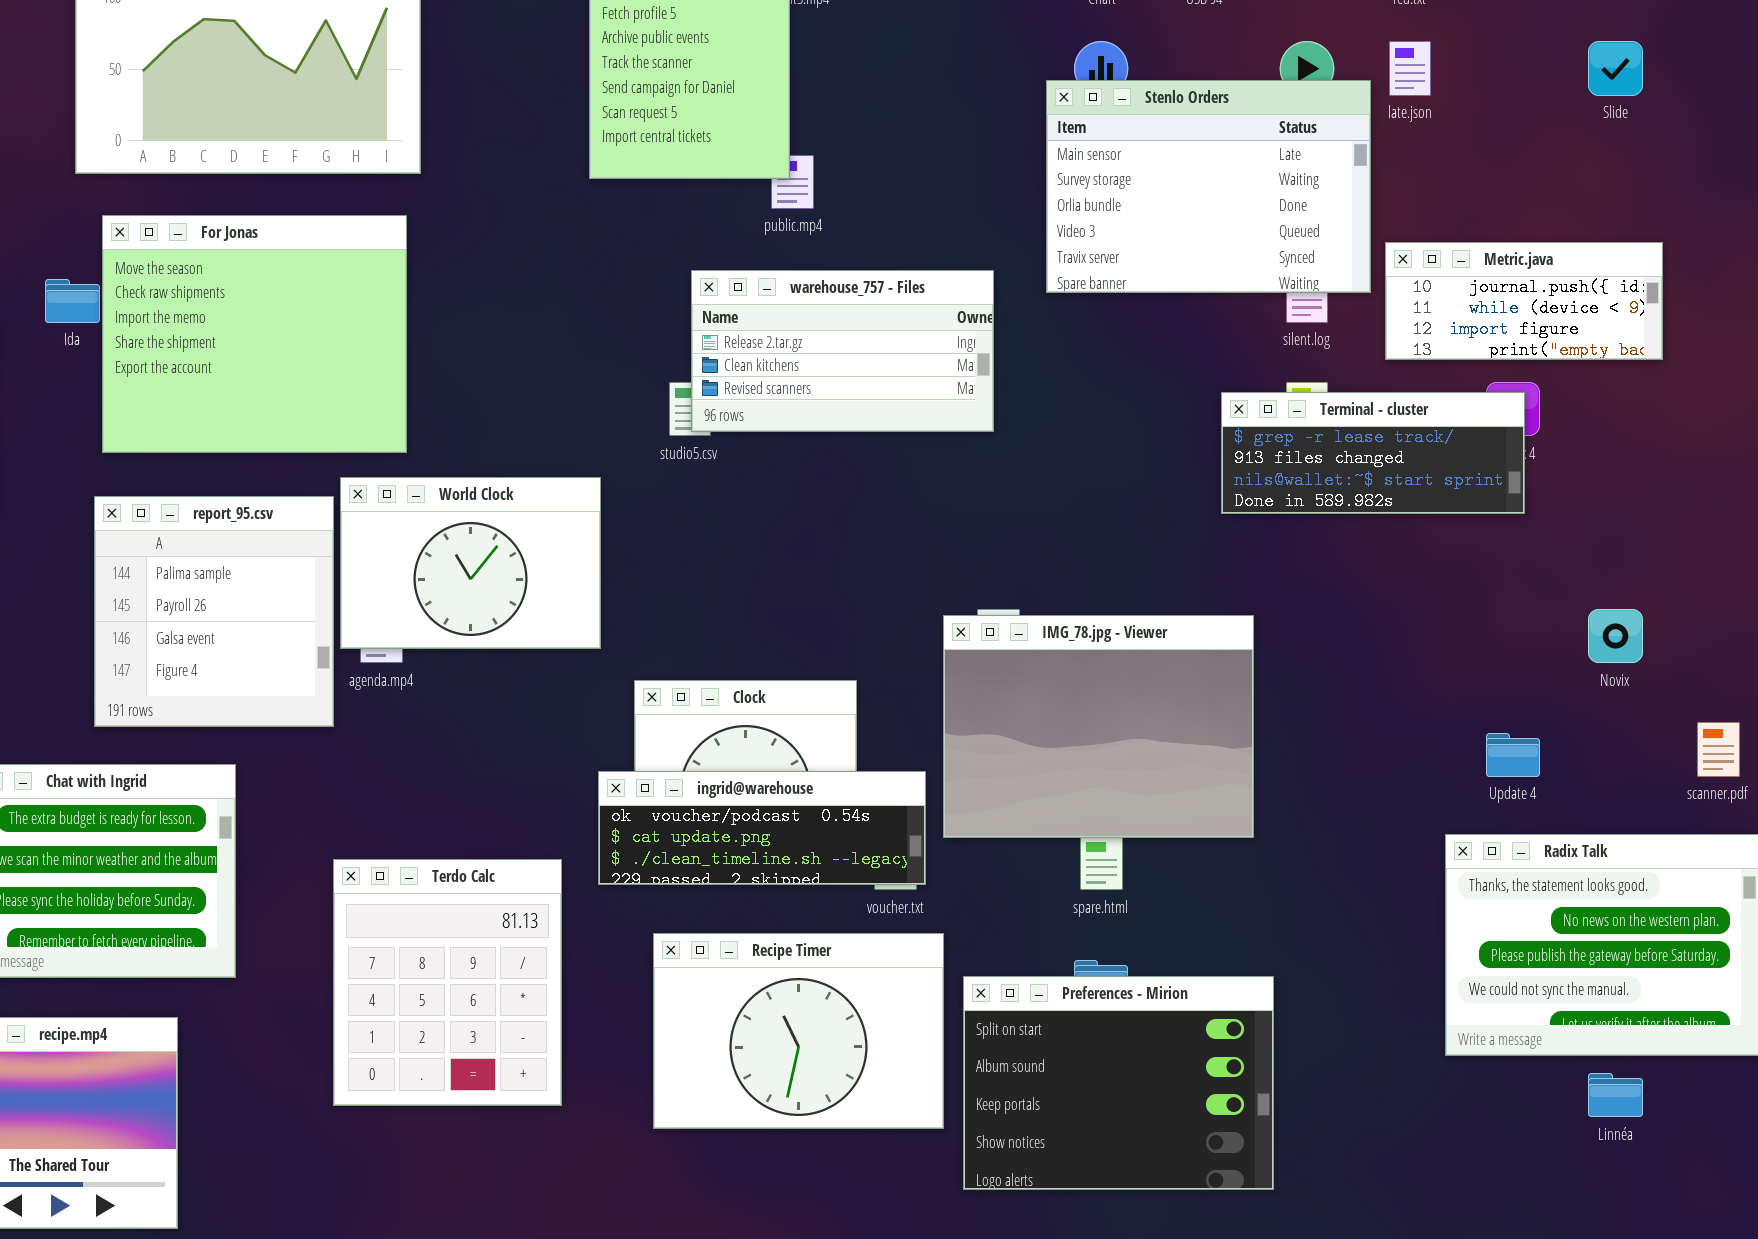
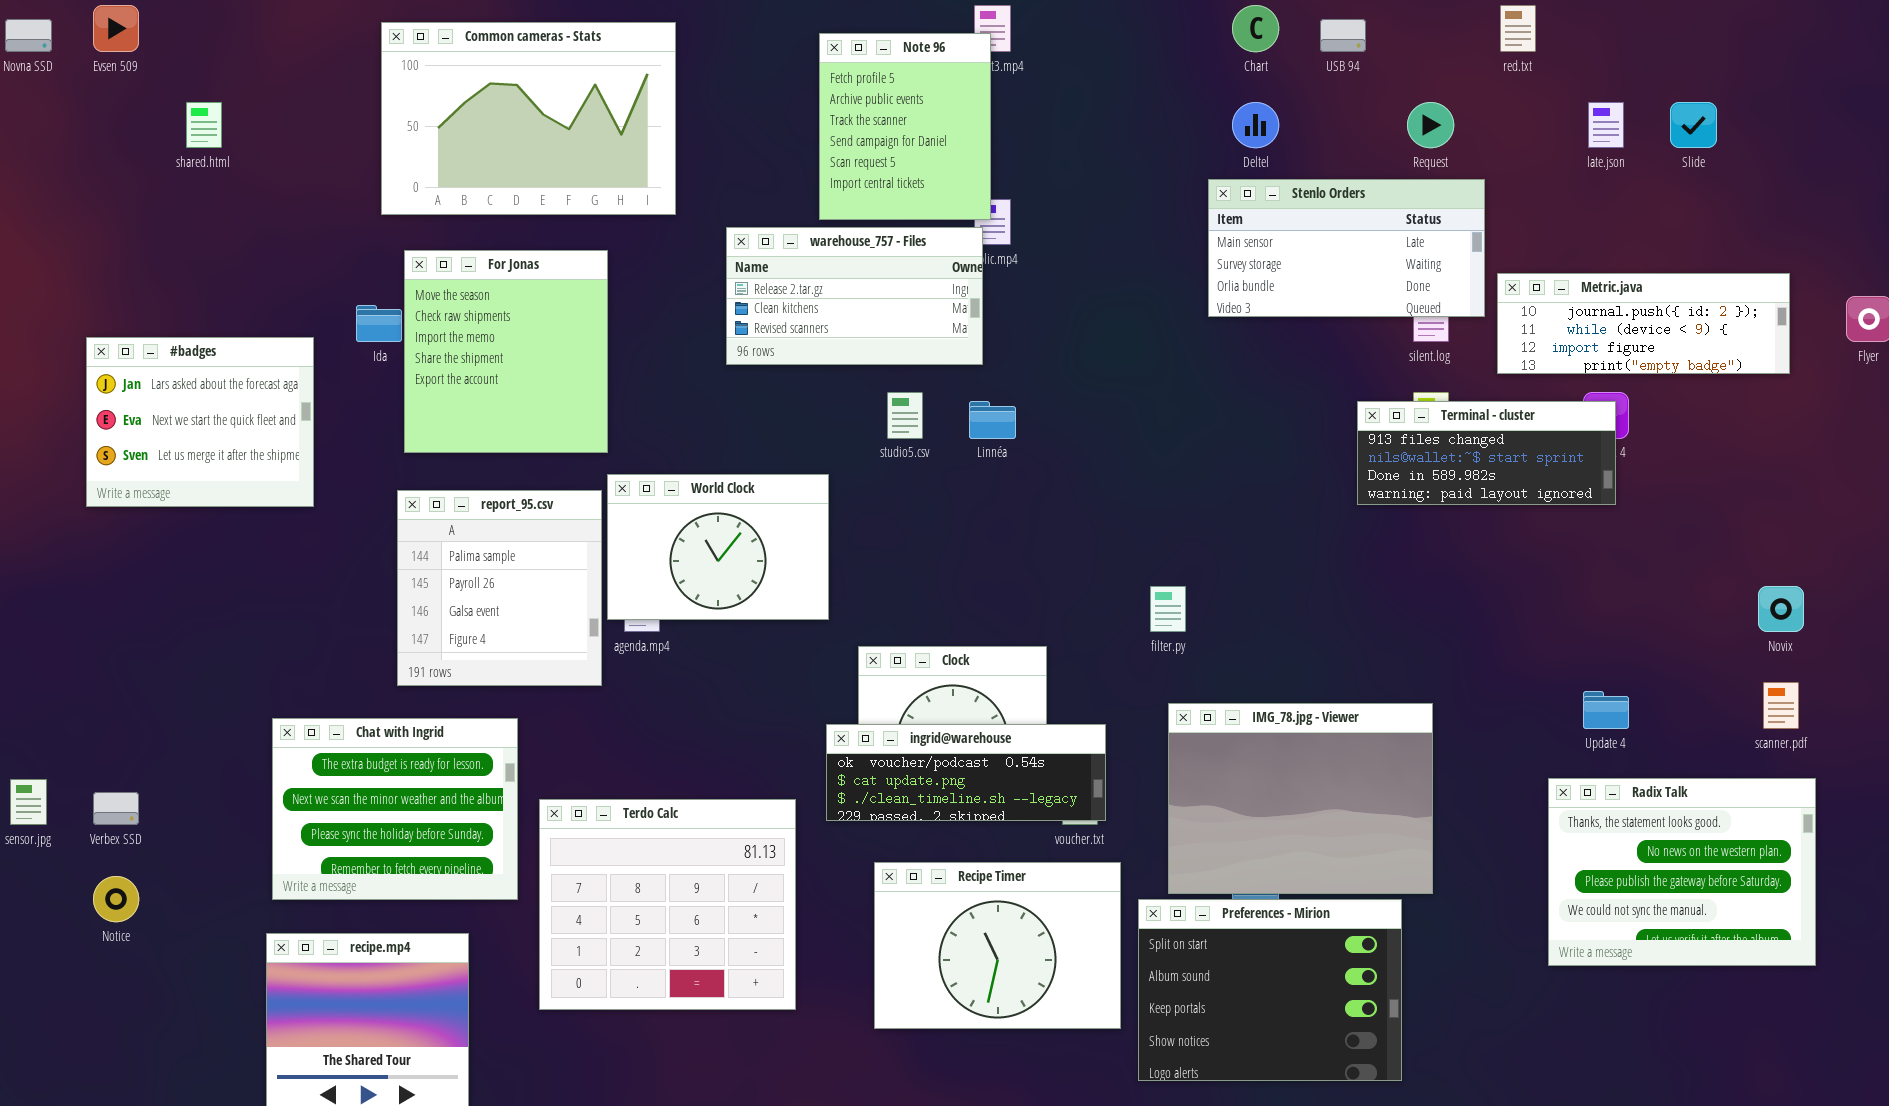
late.json: [1389,41,1431,96] -> [1588,102,1624,148], moved
Stenlo Orders: [1046,80,1371,293] -> [1208,179,1485,317], resized
For Jonas: [102,215,407,453] -> [404,250,608,453], resized
Metric.java: [1385,242,1663,360] -> [1497,273,1790,374], resized
warehouse_757 - Files: [691,270,994,432] -> [726,227,983,365], moved
Terminal - cluster: [1221,392,1525,514] -> [1357,401,1616,505], scrolled down 1 row
Novix: [1588,609,1643,663] -> [1758,586,1804,632], moved
IMG_78.jpg - Viewer: [943,615,1254,838] -> [1168,703,1433,894], moved
Terdo Calc: [333,859,562,1106] -> [539,799,796,1010], resized
Linnéa: [1588,1073,1643,1117] -> [969,401,1016,439], moved

